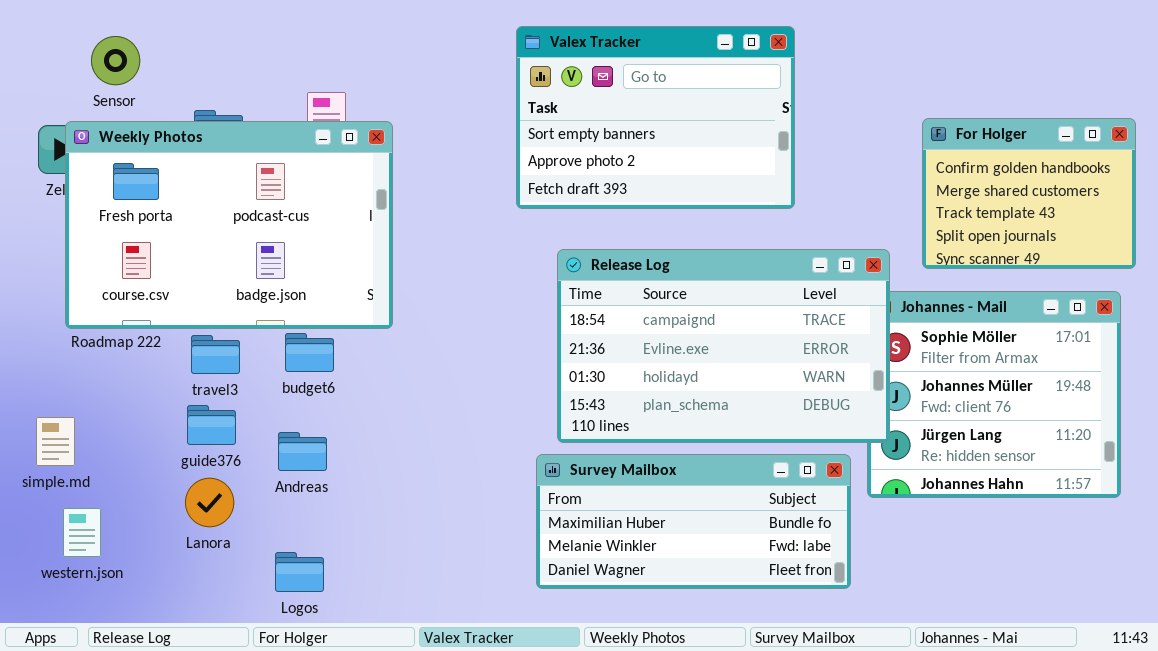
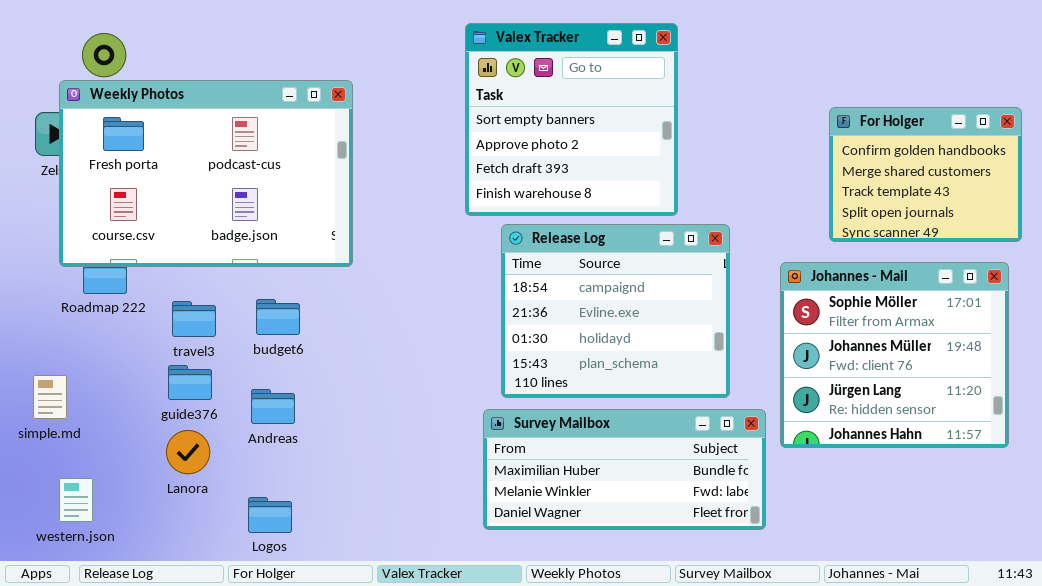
Valex Tracker: [516,26,795,209] -> [465,23,678,216], resized
Weekly Photos: [65,121,393,329] -> [59,80,353,267], moved
Release Log: [557,249,890,443] -> [501,224,730,398], resized
western.json: [63,508,101,557] -> [59,478,93,522], moved

